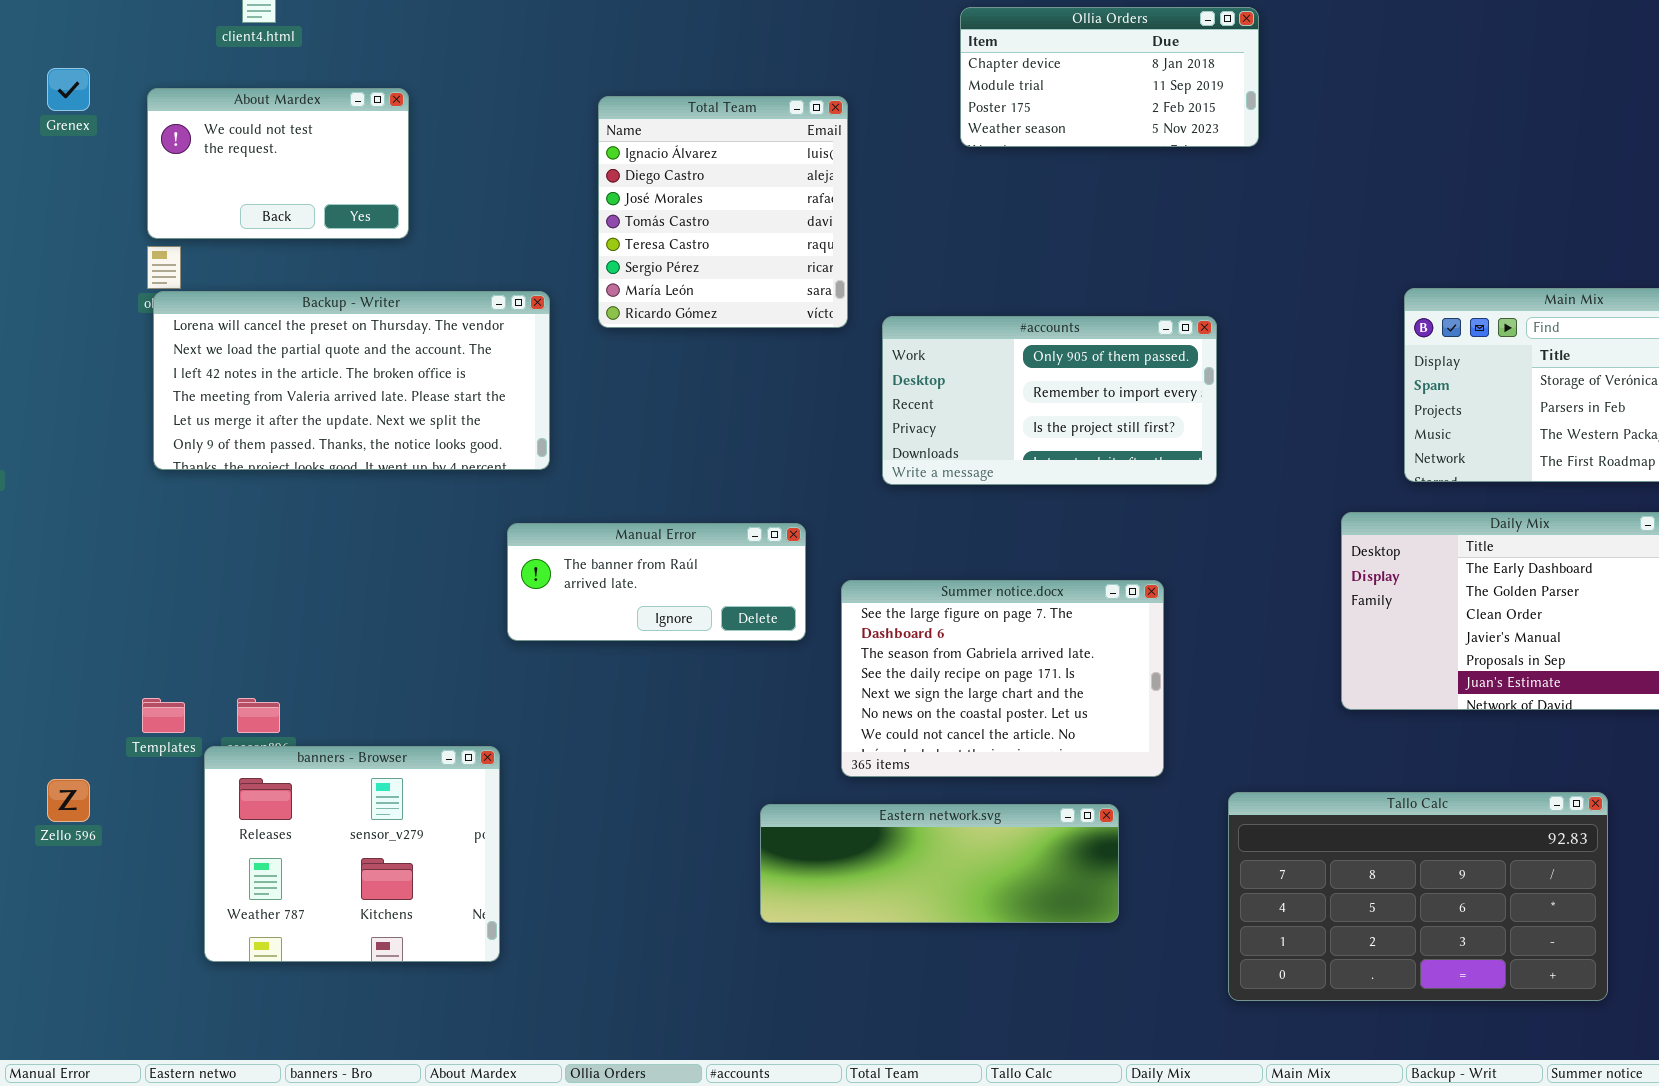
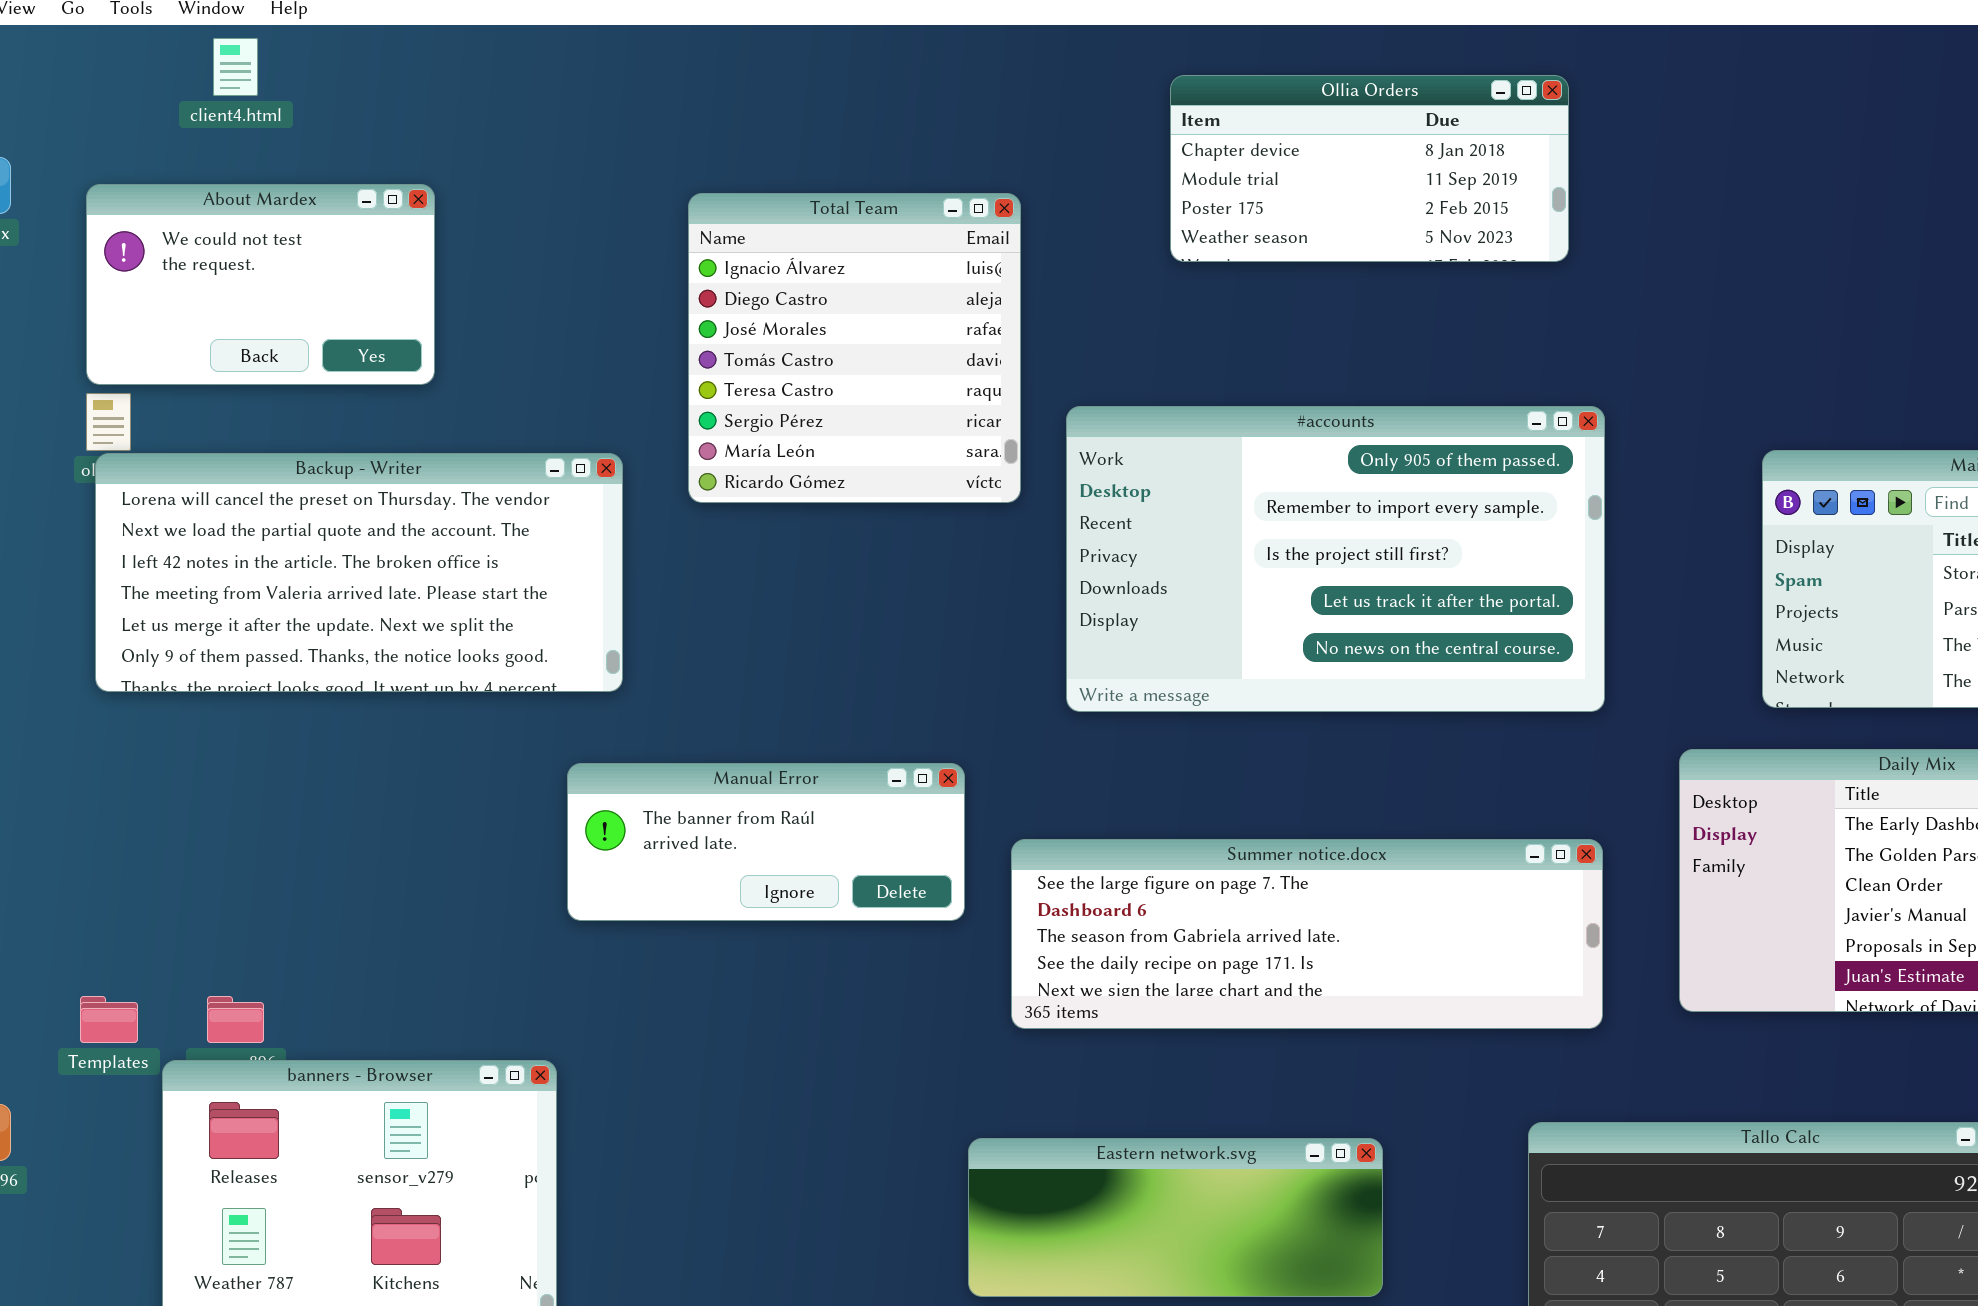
#accounts: [882,316,1217,485] -> [1066,406,1605,712], resized
Summer notice.docx: [841,580,1164,777] -> [1011,839,1603,1029], resized
Eastern network.svg: [760,804,1119,923] -> [968,1138,1383,1297], resized

